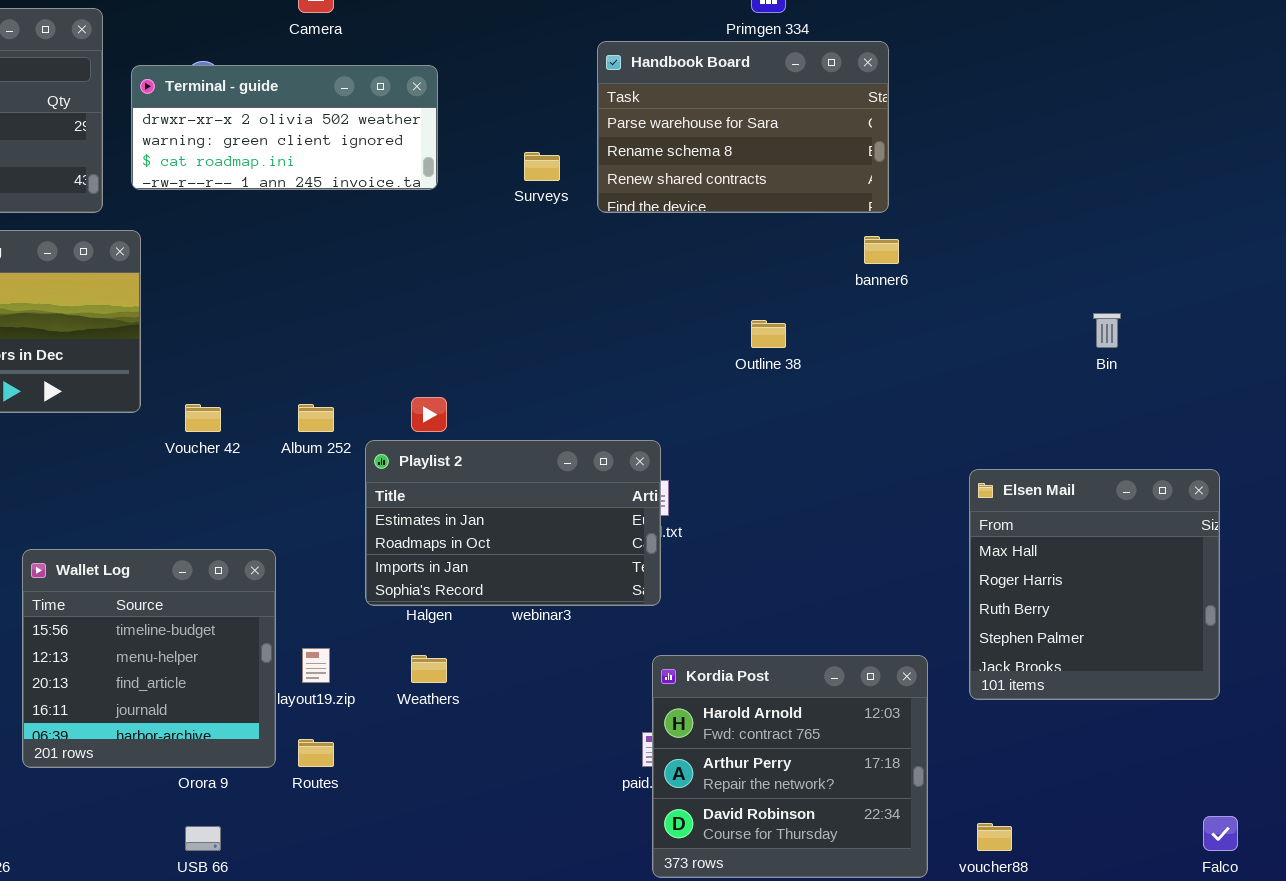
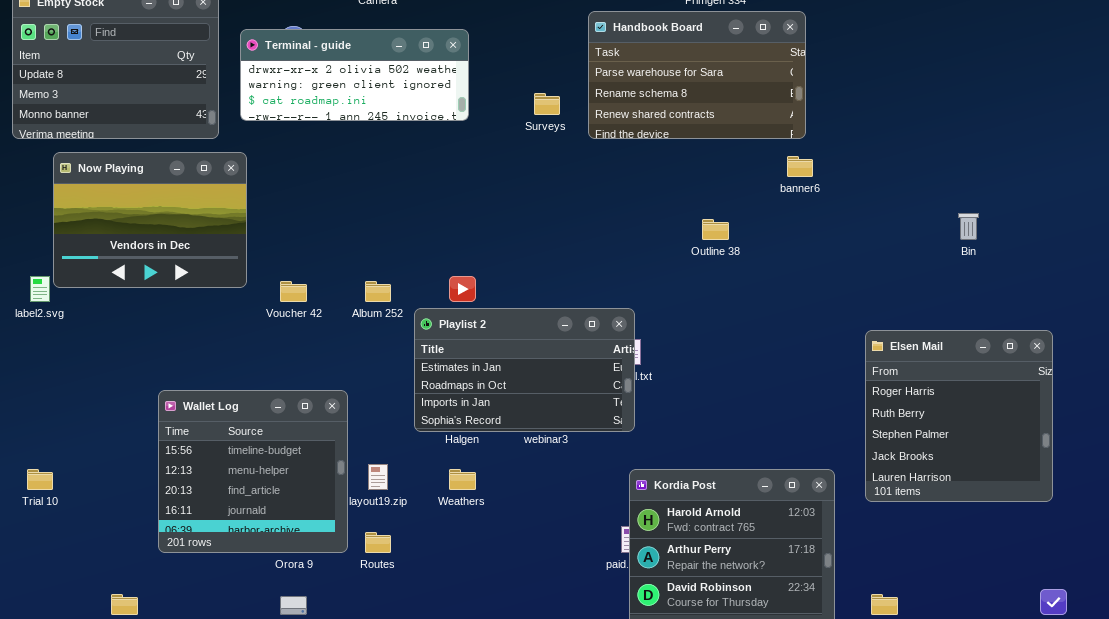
Elsen Mail: [969,469,1220,700] -> [865,330,1053,502], scrolled down 1 row

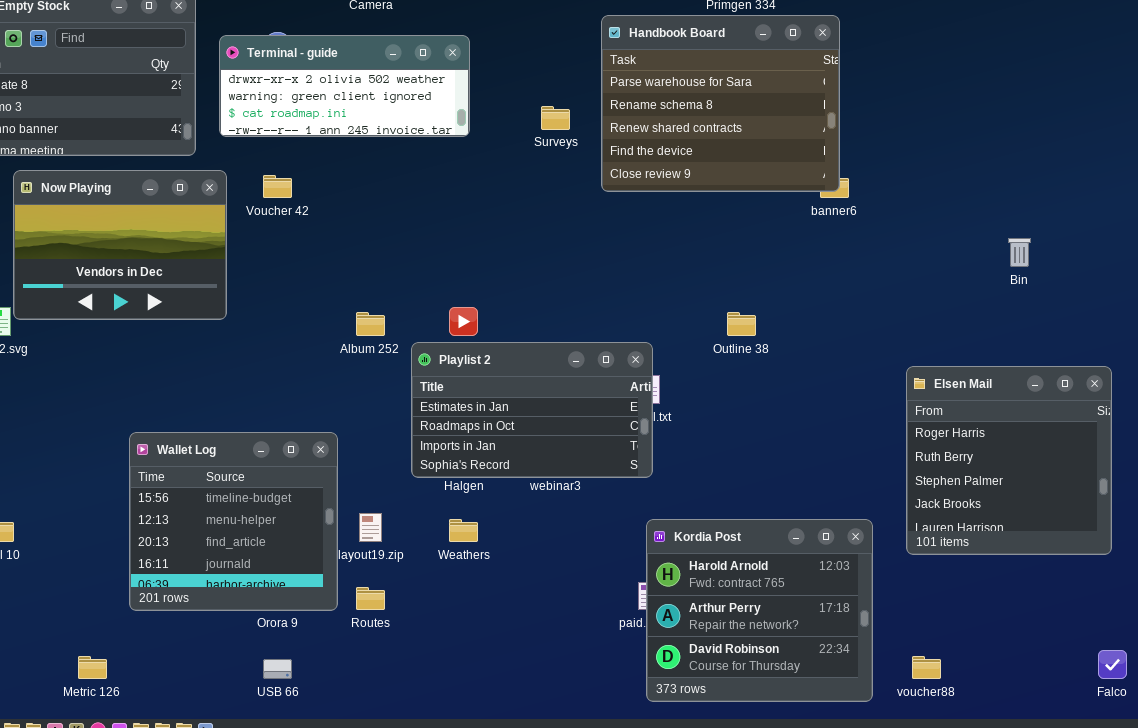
Handbook Board: [588,11,806,139] -> [601,15,840,192], resized
Outline 38: [702,219,729,240] -> [727,312,756,336], moved
Voucher 42: [280,281,307,302] -> [263,175,292,198], moved

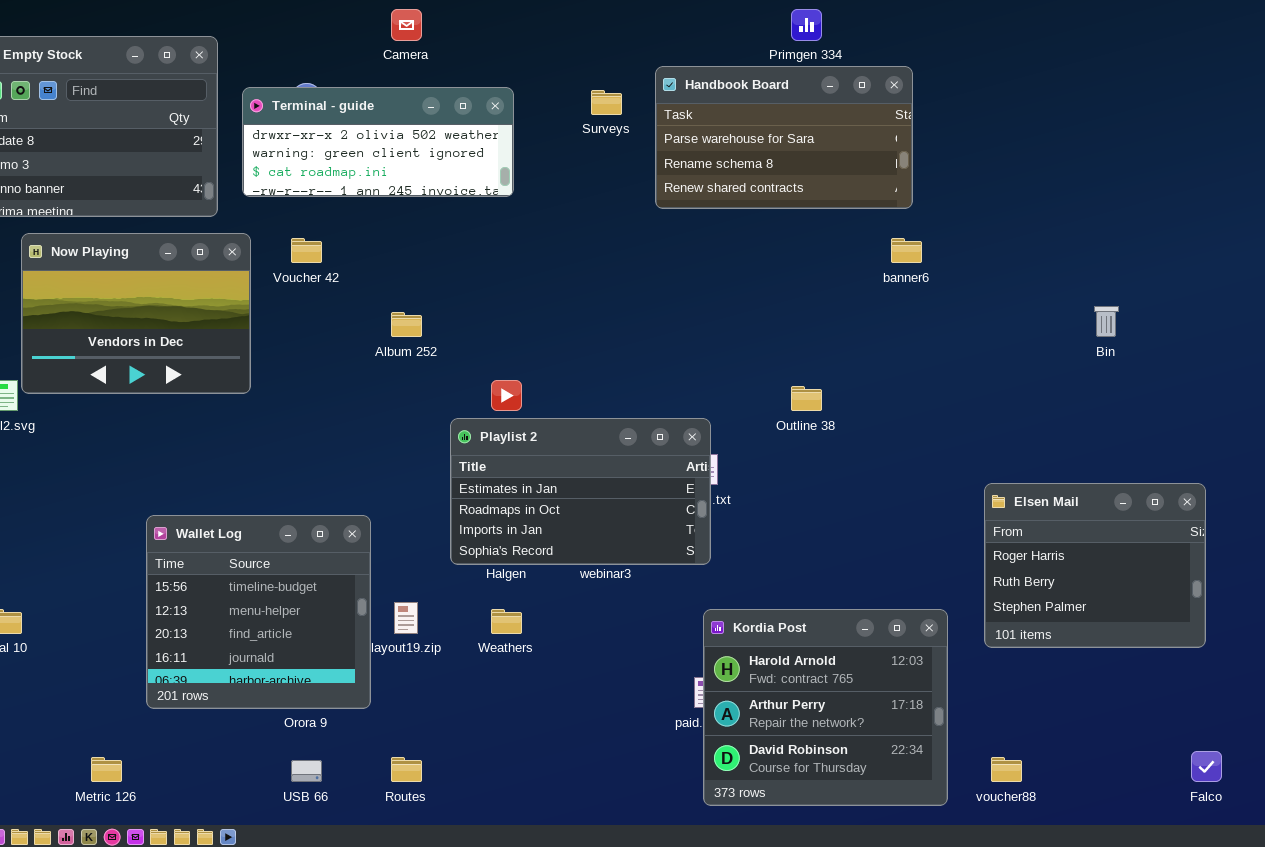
Handbook Board: [601,15,840,192] -> [655,66,913,209], resized
Surveys: [541,106,570,130] -> [591,90,622,115], moved
Album 252: [356,312,385,336] -> [391,312,422,337], moved
Elsen Mail: [906,366,1112,555] -> [984,483,1206,648], resized
Routes: [356,587,385,610] -> [391,757,422,782], moved

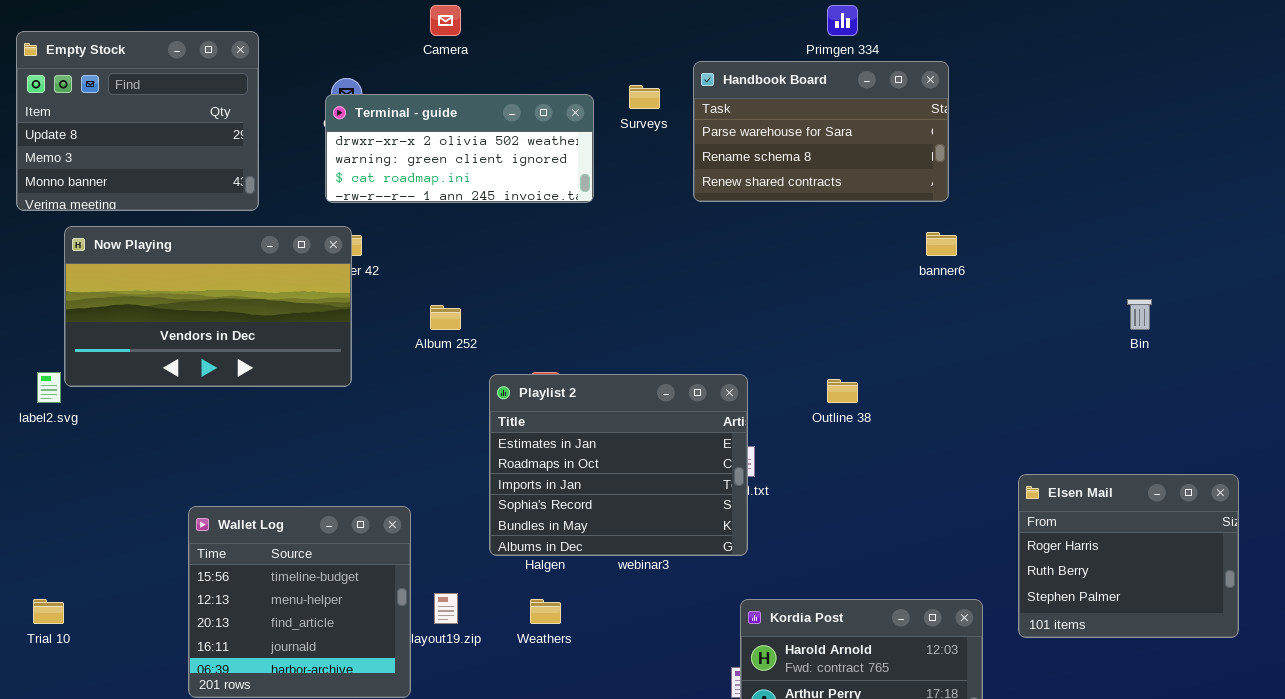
Terminal - guide: [242,87,514,197] -> [325,94,594,203], moved
Now Playing: [21,233,251,394] -> [64,226,352,387], resized
Playlist 2: [450,418,711,565] -> [489,374,748,556], resized

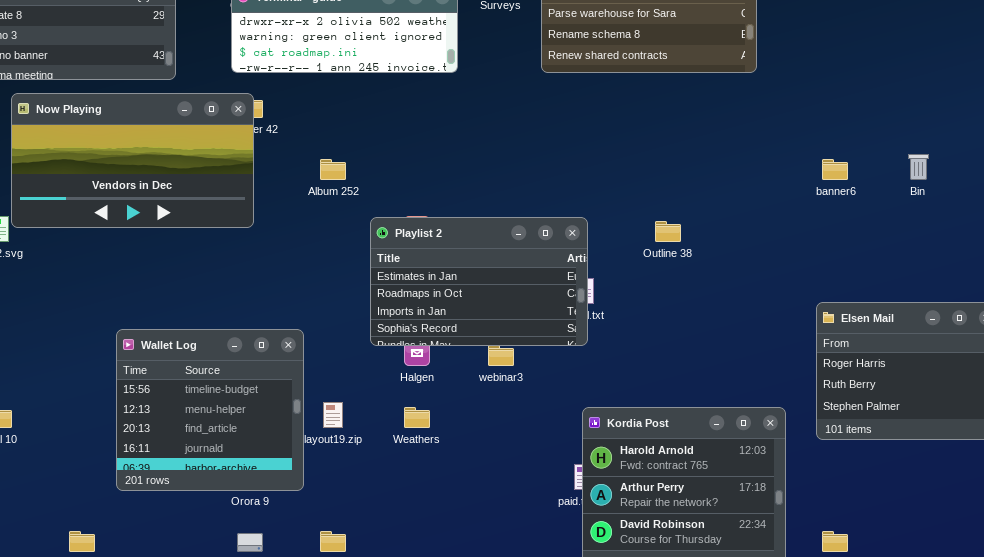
banner6: [926,232,957,256] -> [822,159,848,180], moved
Playlist 2: [489,374,748,556] -> [370,217,588,346], resized

